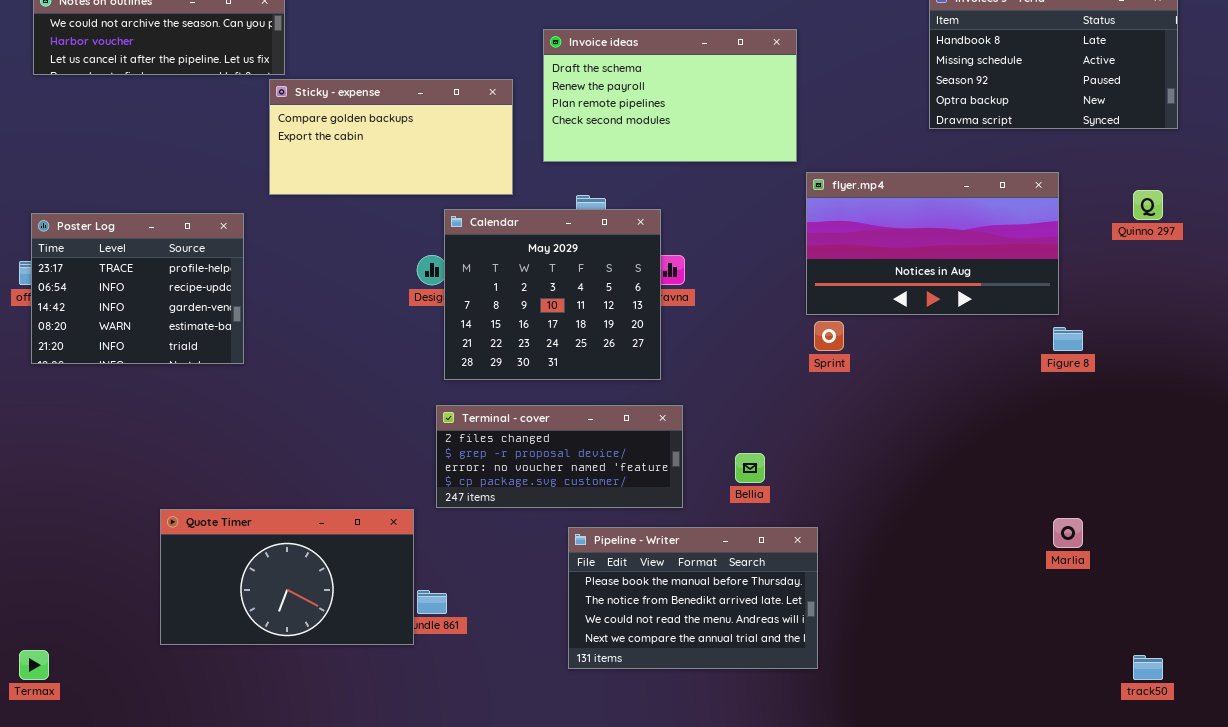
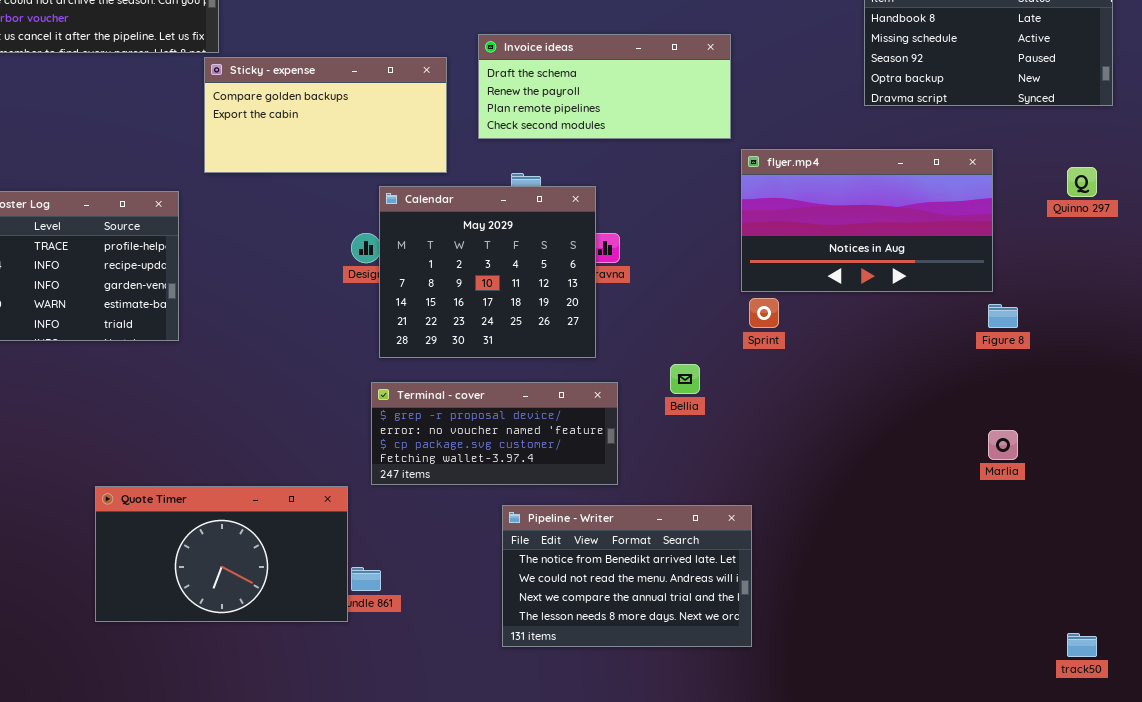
Invoice ideas: [543,29,797,162] -> [478,34,731,139], resized
Terminal - cover: [436,405,683,508] -> [371,382,618,485], scrolled down 1 row
Bellia: [735,453,765,483] -> [670,364,700,394], moved
Marlia: [1053,518,1083,548] -> [988,430,1018,460], moved
Pipeline - Writer: [568,527,818,669] -> [502,505,752,647], scrolled down 1 row

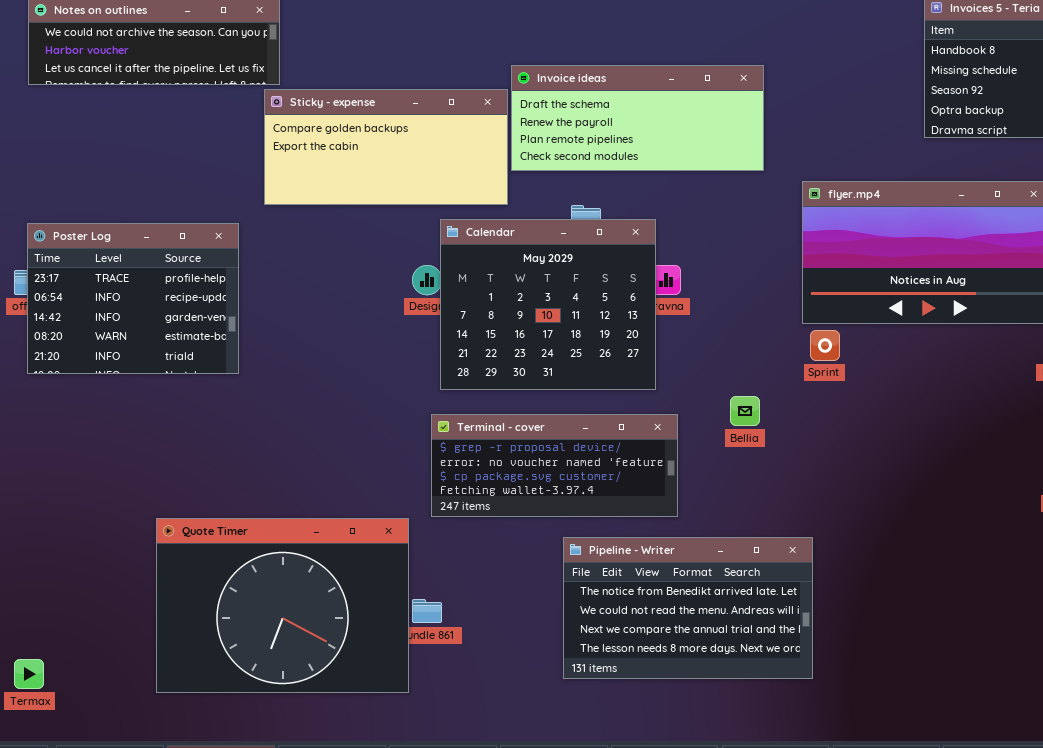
Invoice ideas: [478,34,731,139] -> [511,65,764,171], moved
Quote Timer: [95,486,348,622] -> [156,518,409,693], resized

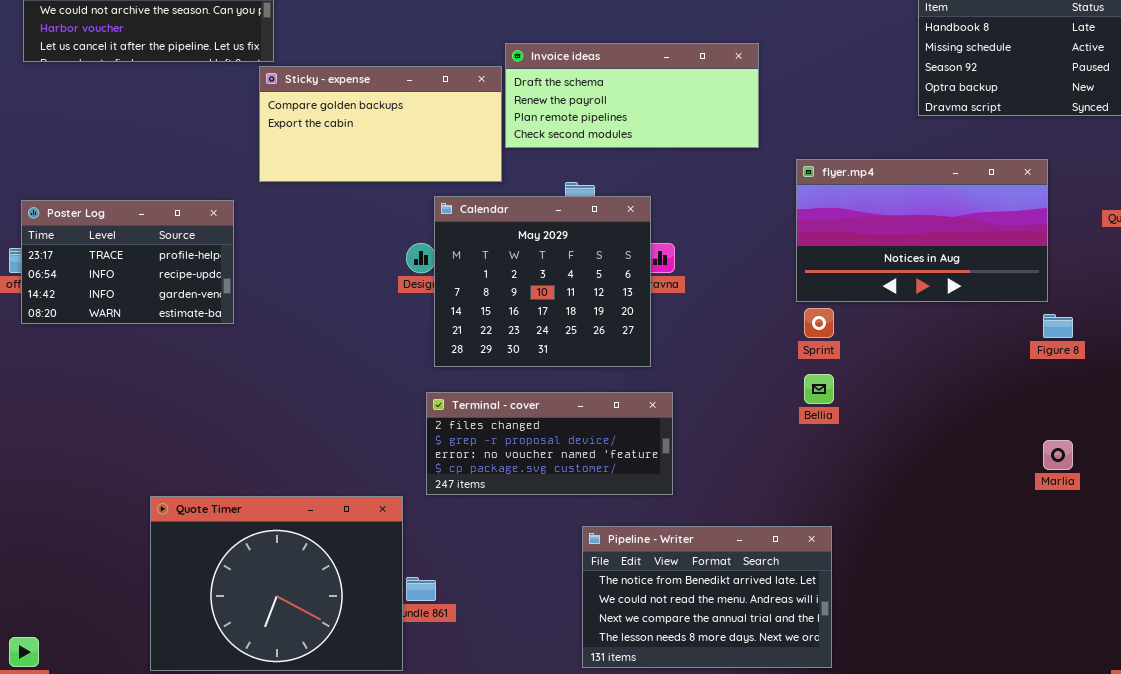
Poster Log: [27,223,239,374] -> [21,200,234,324], resized
Bellia: [730,396,760,426] -> [804,374,834,404], moved
Terminal - cover: [431,414,678,517] -> [426,392,673,495], scrolled up 1 row
Pipeline - Writer: [563,537,813,679] -> [582,526,832,668], moved

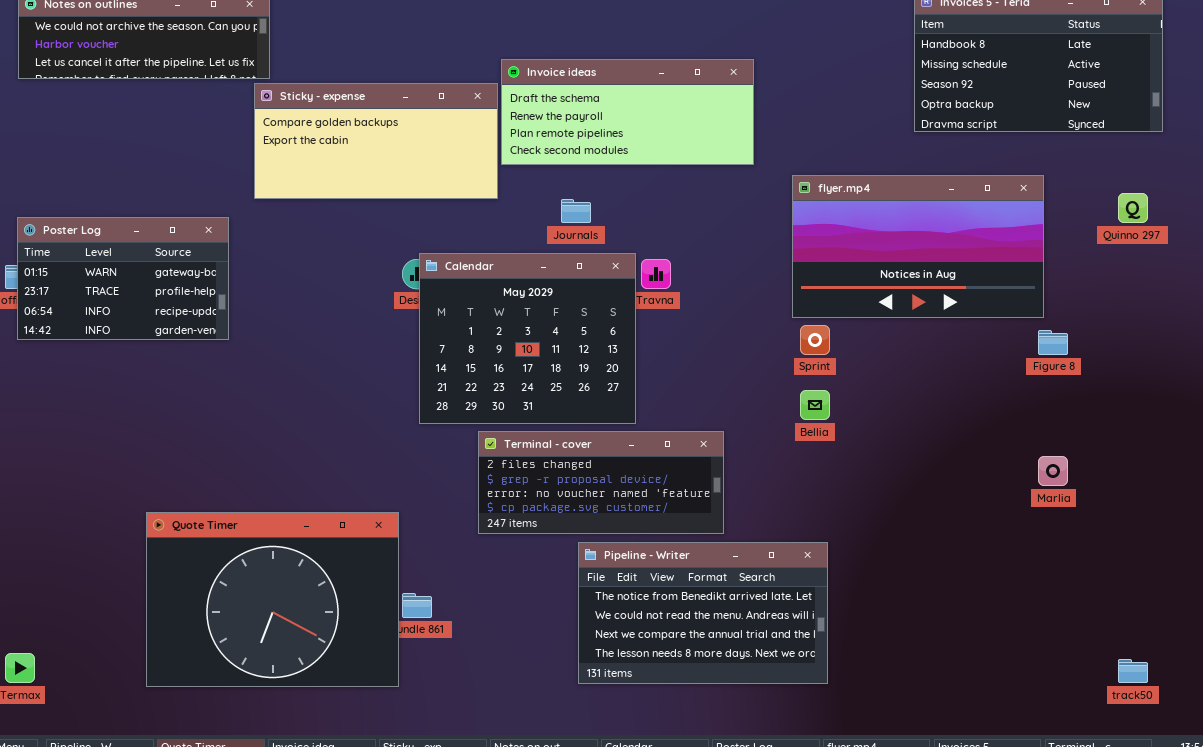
Calendar: [434,196,651,367] -> [419,253,636,424], moved
Poster Log: [21,200,234,324] -> [17,217,229,340], scrolled up 1 row
Terminal - cover: [426,392,673,495] -> [478,431,724,534], moved

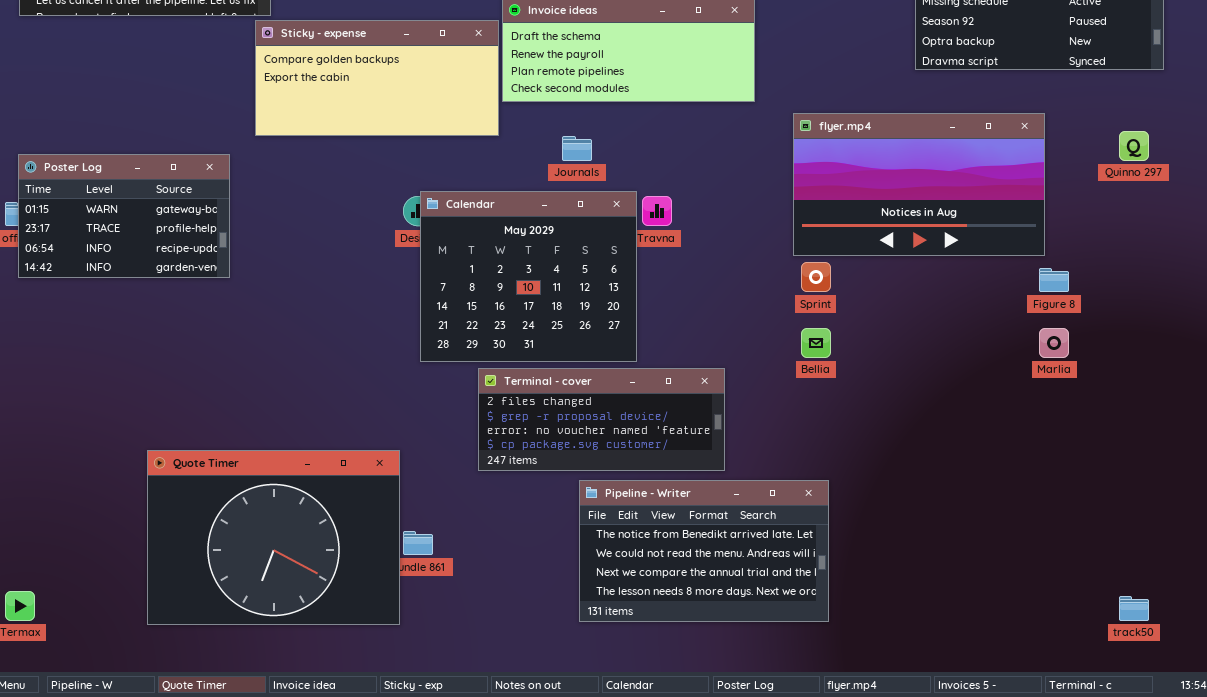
Marlia: [1038,456,1068,486] -> [1039,328,1069,358], moved

